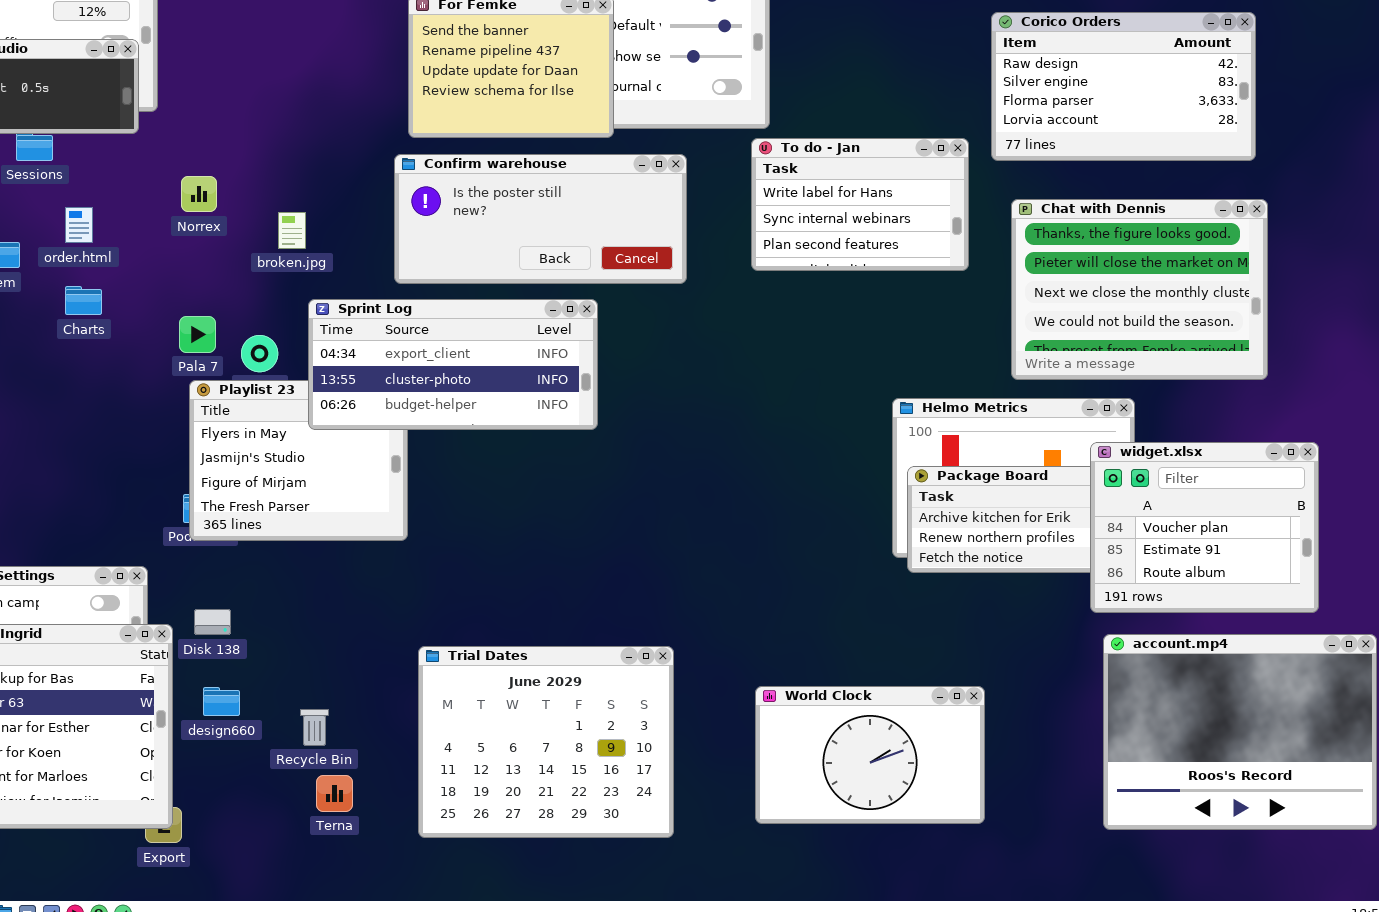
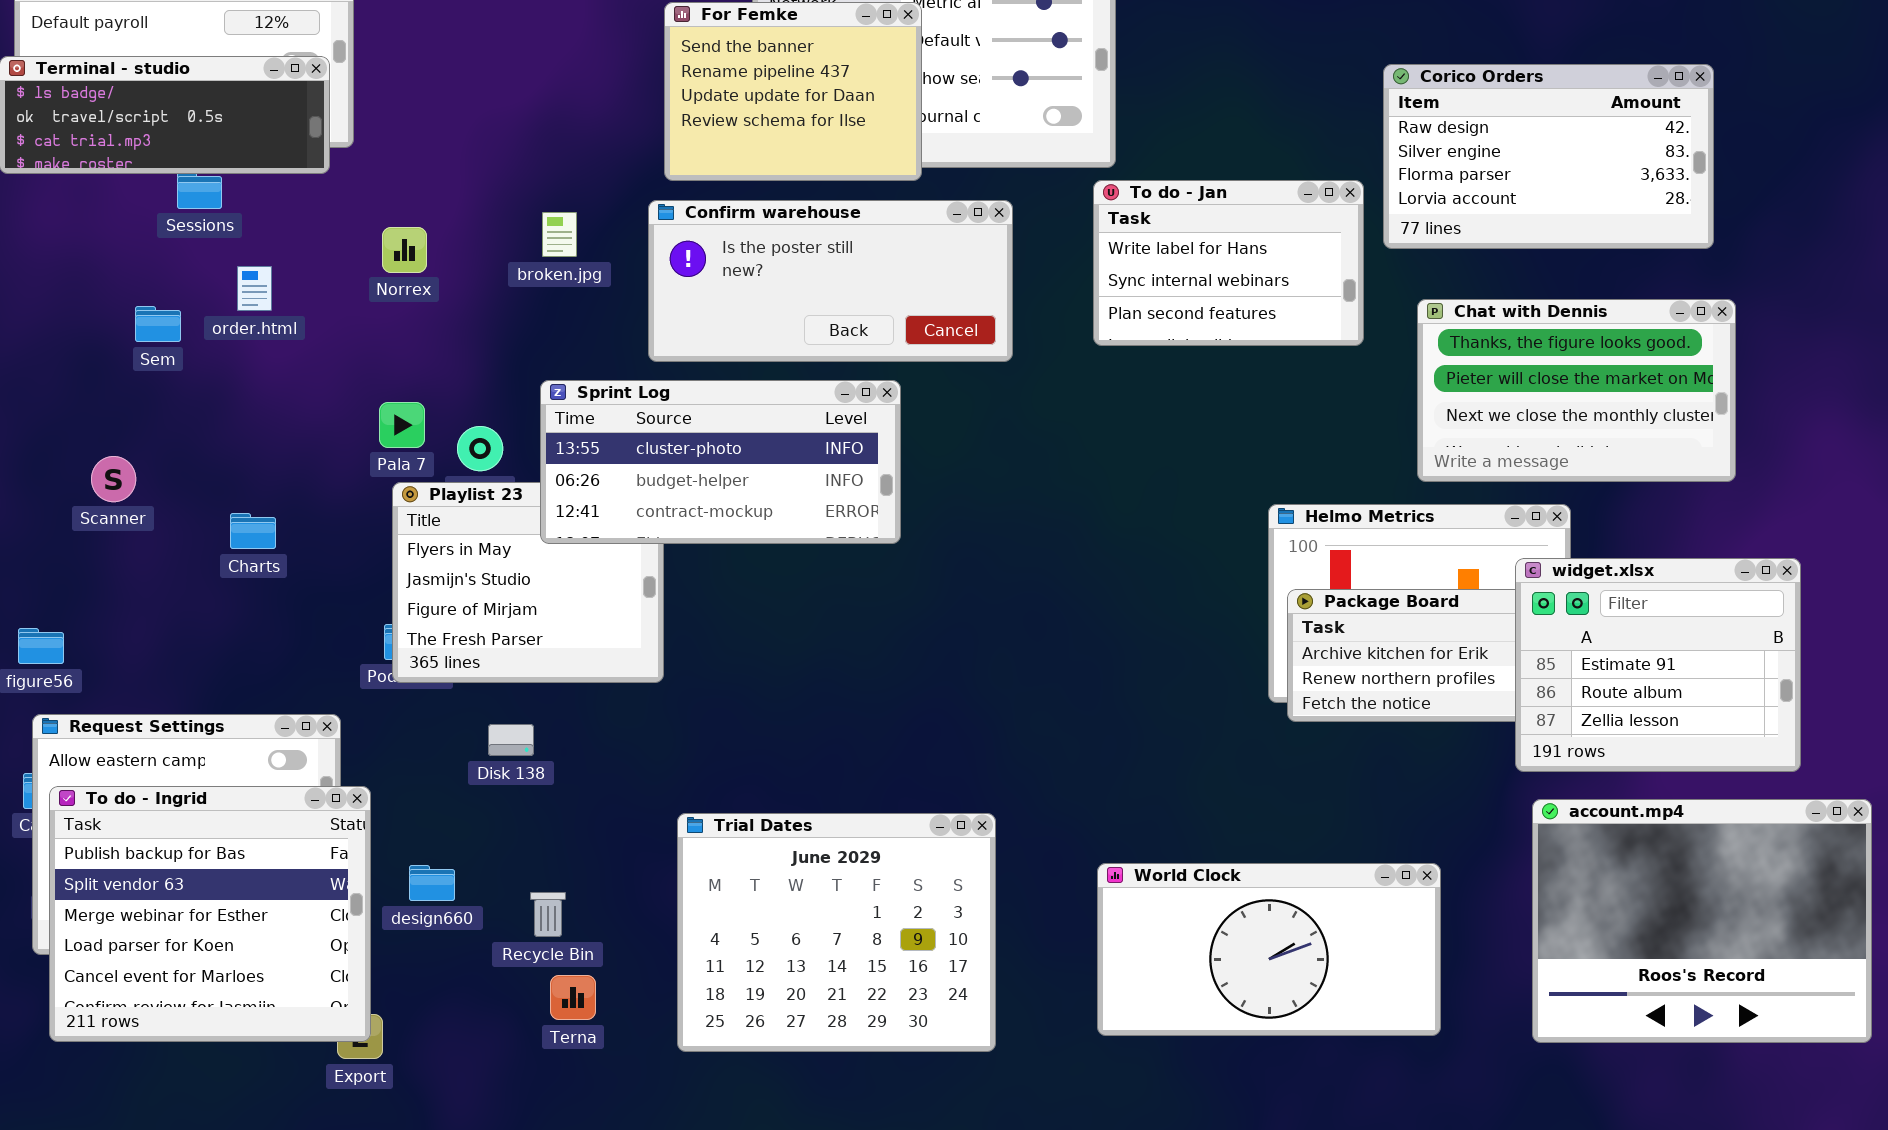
Corico Orders: [991,12,1256,161] -> [1383,64,1714,249], moved
Chat with Dennis: [1011,199,1268,380] -> [1417,299,1736,482], resized
broken.jpg: [278,212,306,249] -> [542,212,577,257], moved
Charts: [65,286,102,315] -> [230,513,276,549], moved
Sprint Log: [308,299,598,430] -> [540,380,901,544], scrolled down 1 row
widget.xlsx: [1090,442,1319,613] -> [1515,558,1801,772], scrolled down 1 row
Disk 138: [194,609,231,635] -> [488,724,534,756], moved
World Clock: [755,686,985,824] -> [1097,863,1441,1036], resized

